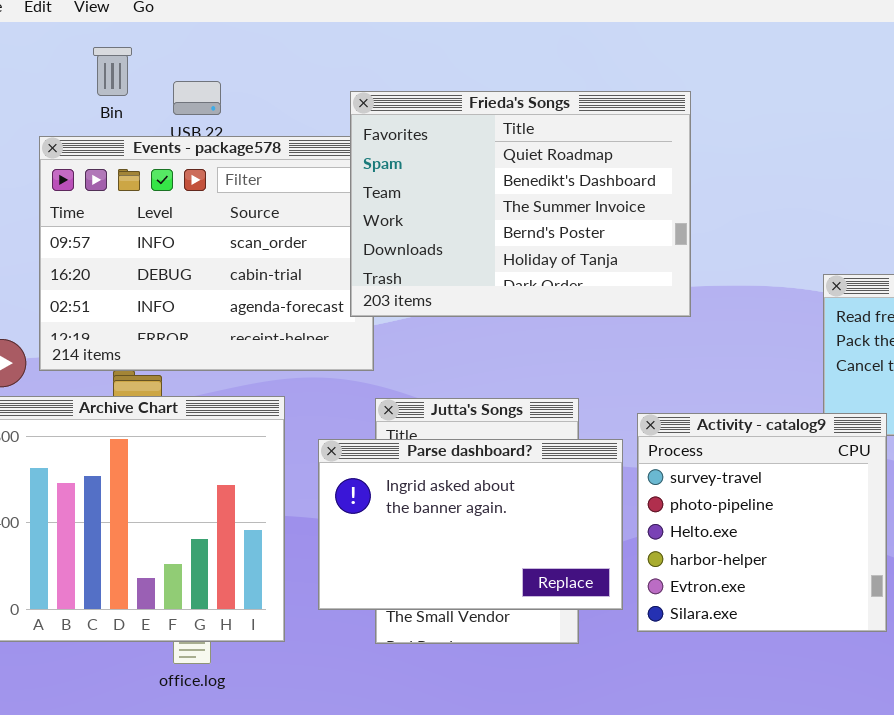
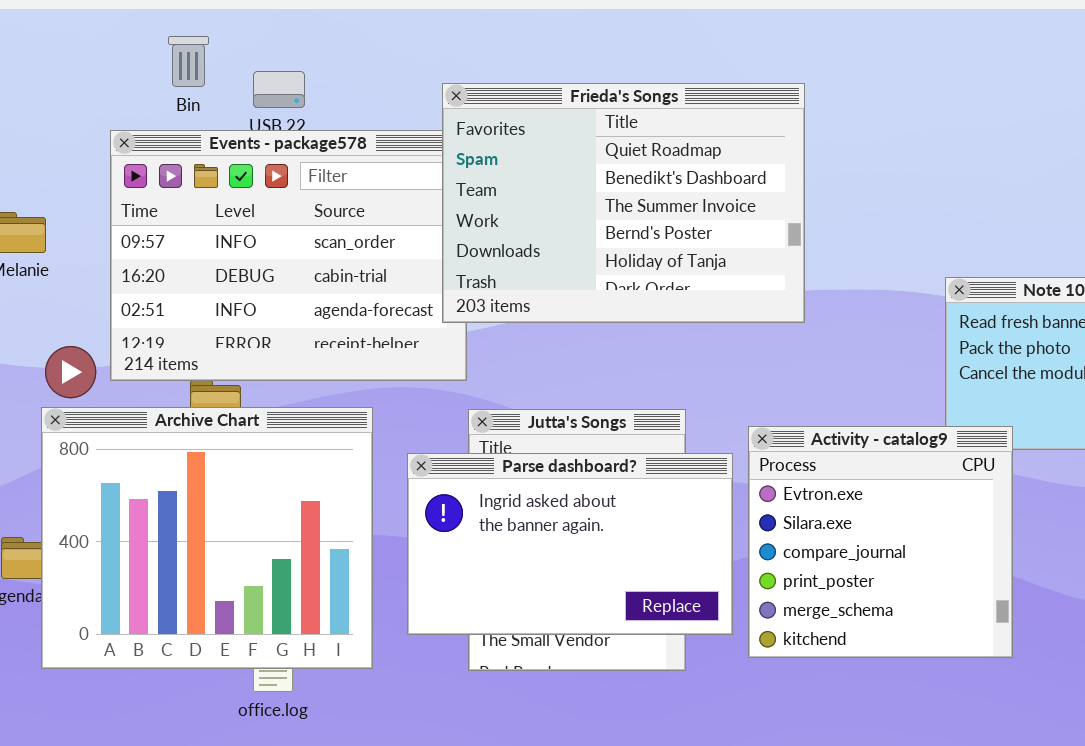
Activity - catalog9: [637,413,887,632] -> [748,426,1013,658], scrolled down 4 rows

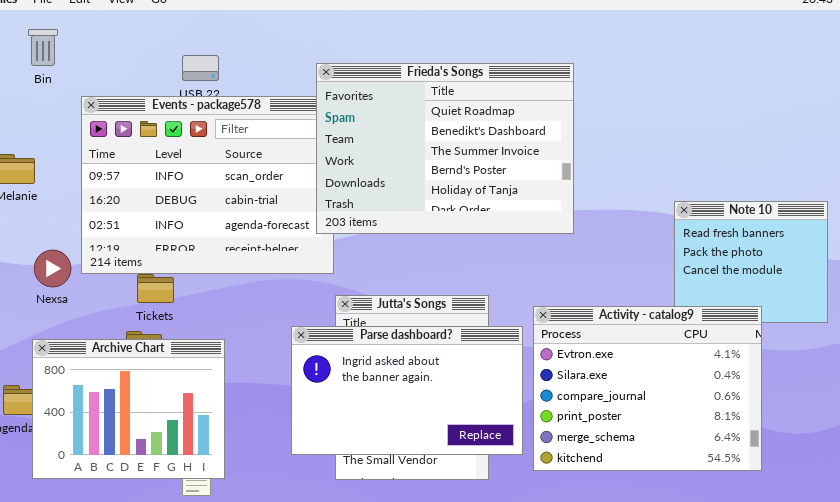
Bin: [168,36,209,87] -> [28,29,58,66], moved
Archive Chart: [41,407,373,669] -> [32,339,225,479], resized
Activity - catalog9: [748,426,1013,658] -> [533,306,762,471], resized

